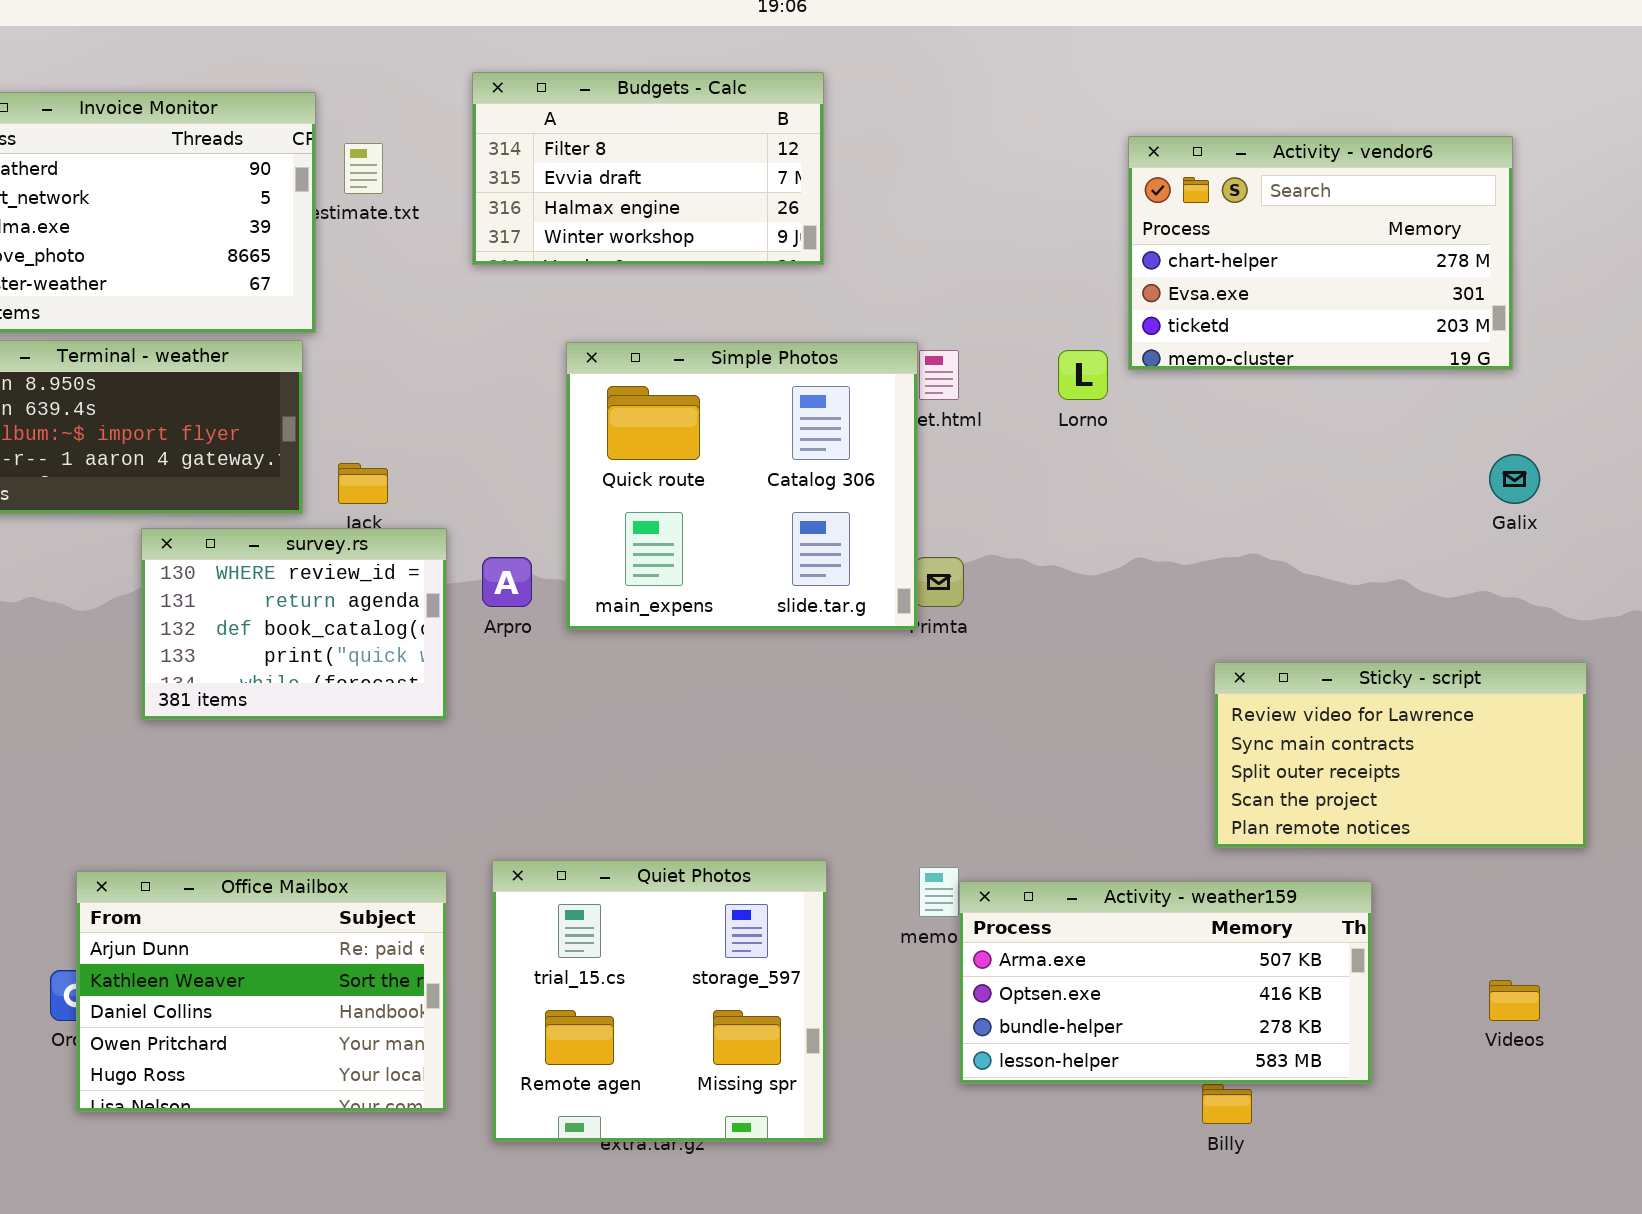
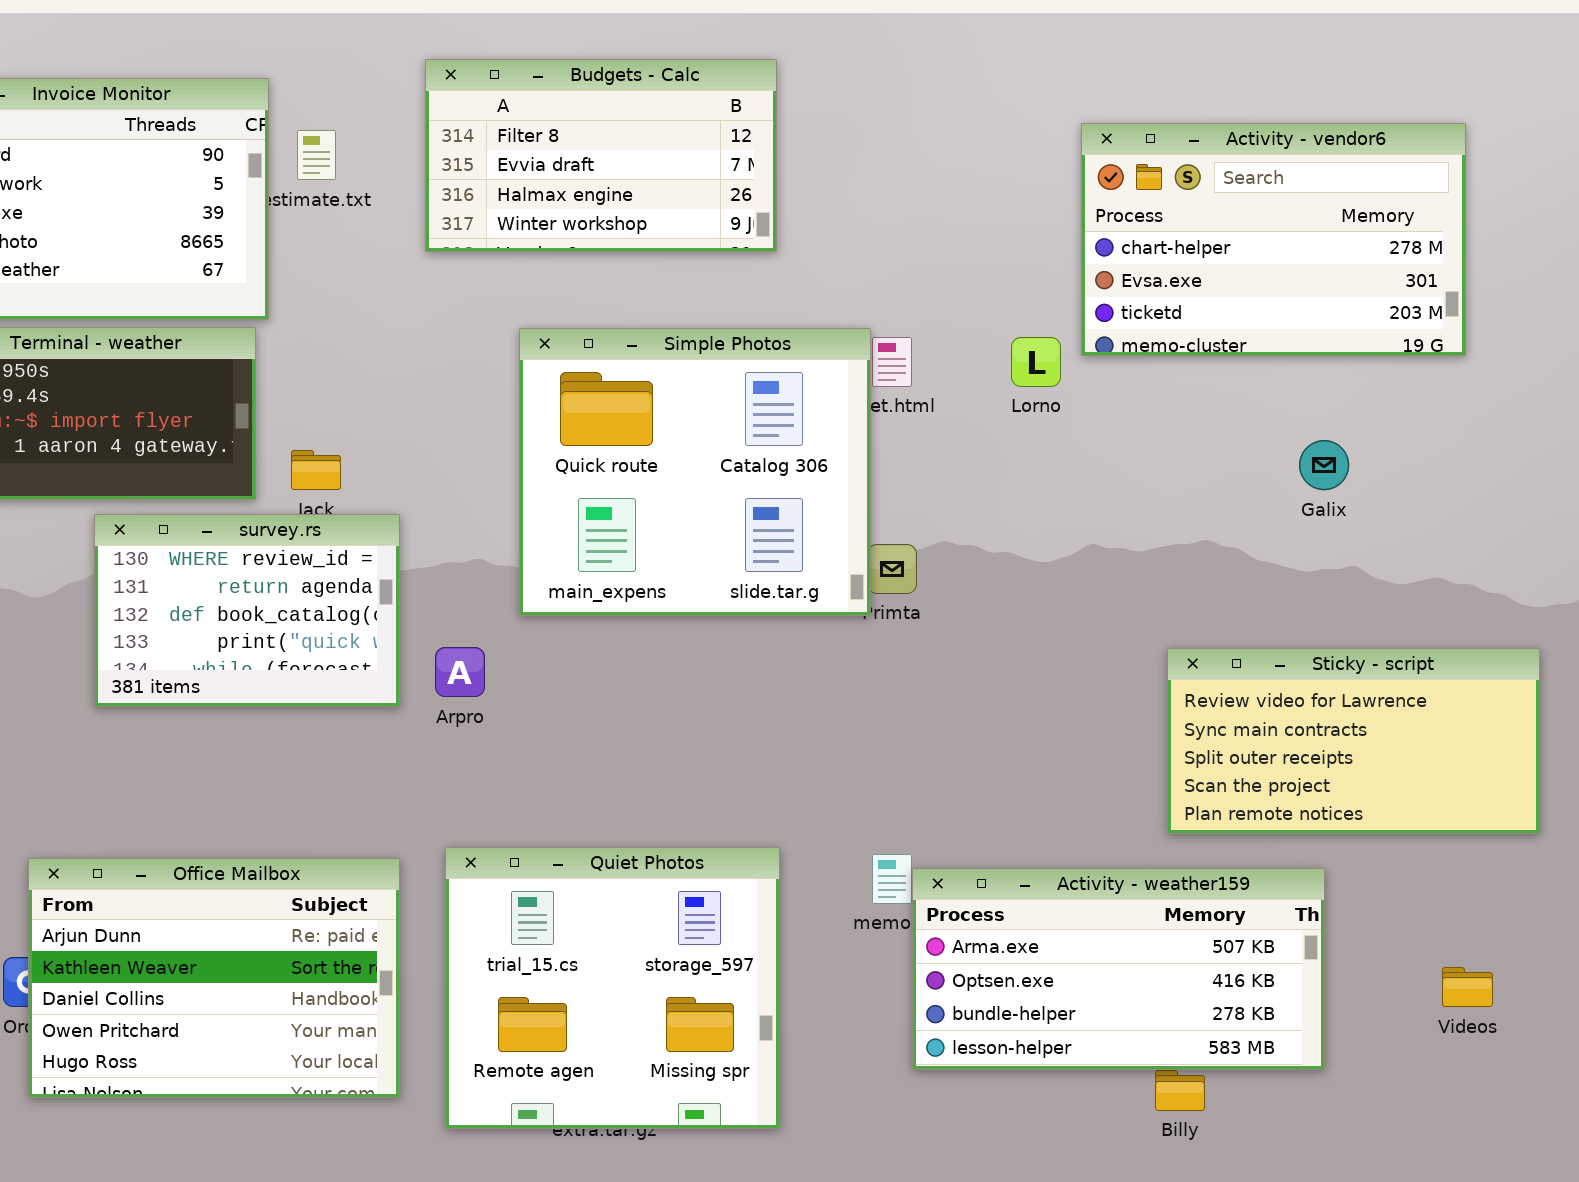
Galix: [1489,454,1540,504] -> [1299,440,1349,490], moved
Arpro: [482,557,532,607] -> [435,647,485,697], moved

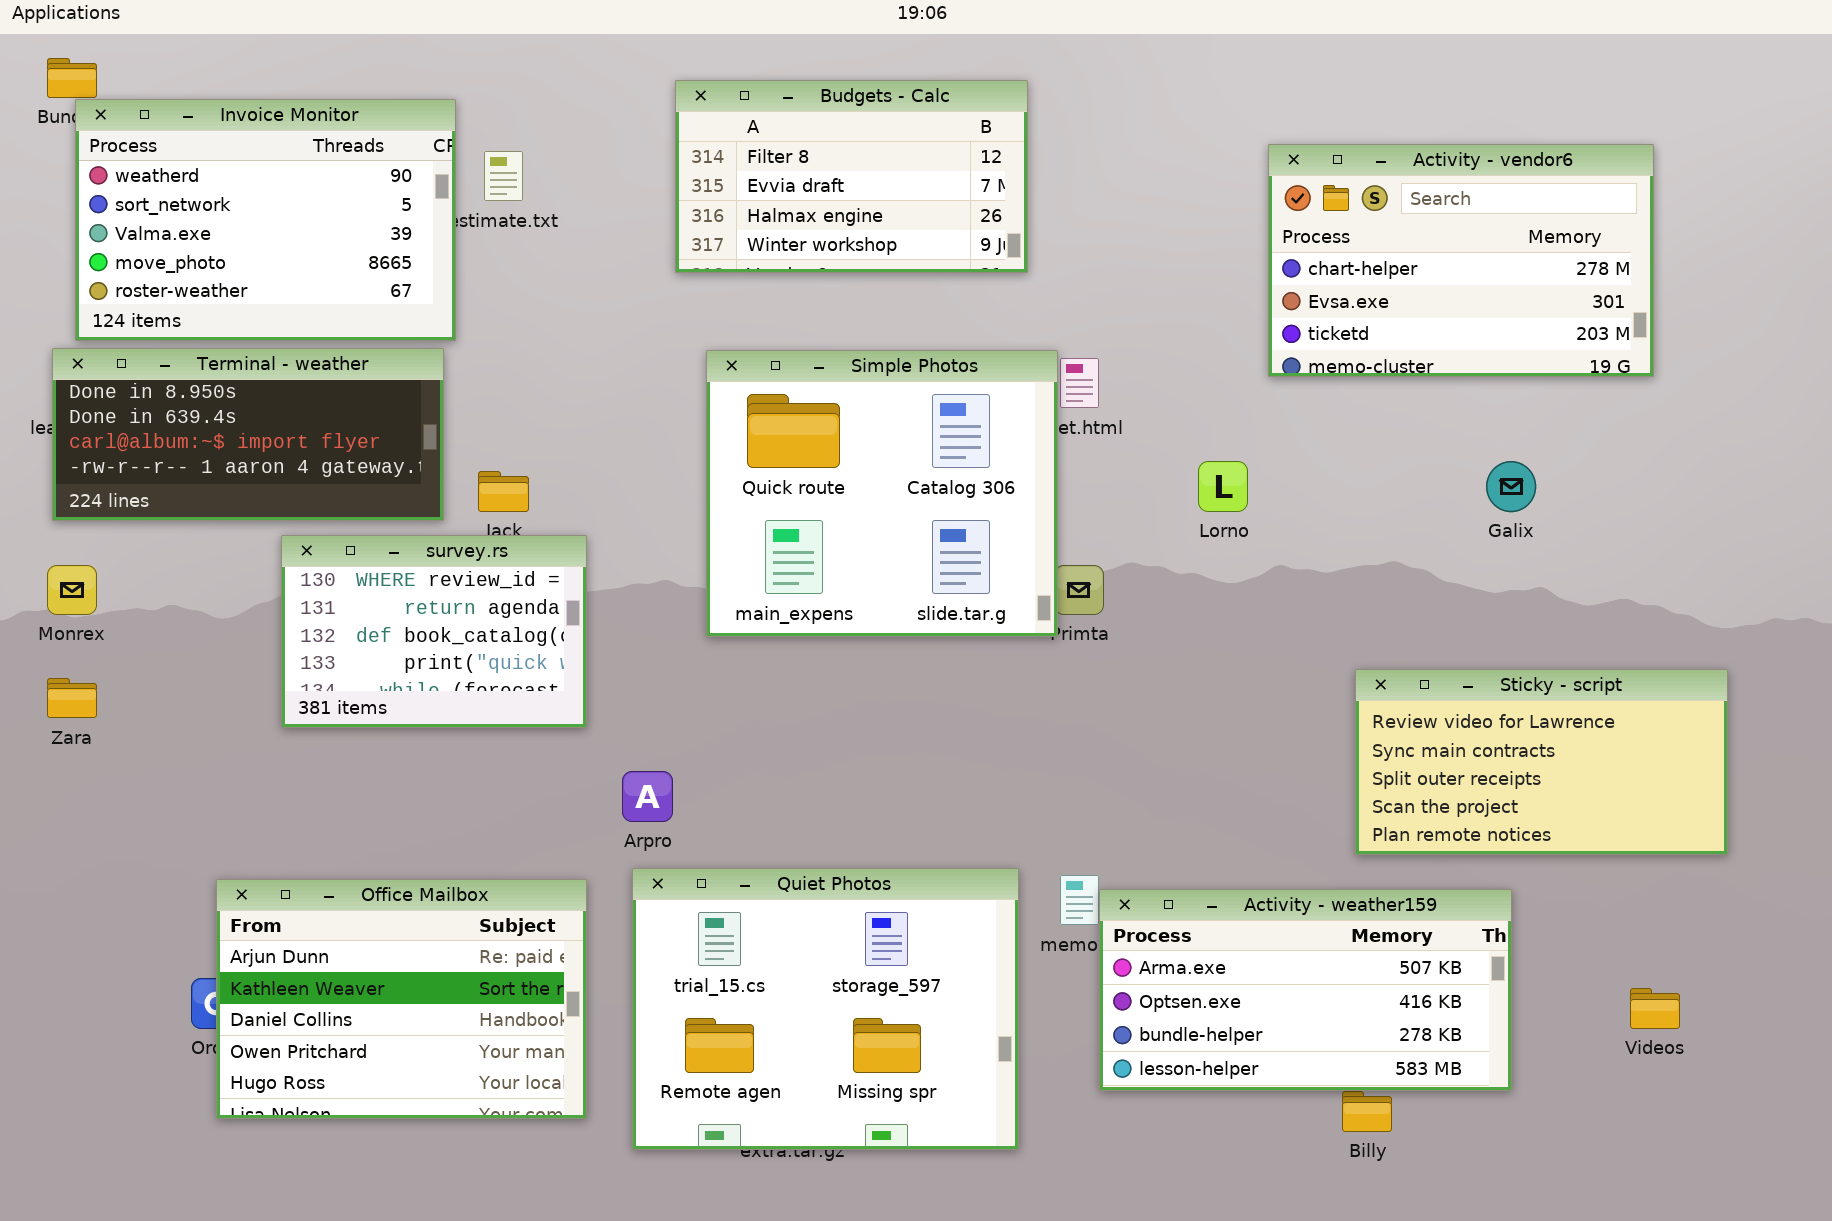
Budgets - Calc: [425,59,777,252] -> [675,80,1028,273], moved
Lorno: [1011,337,1061,387] -> [1198,461,1248,512], moved
Arpro: [435,647,485,697] -> [622,771,673,822], moved
Quiet Photos: [445,847,780,1129] -> [632,868,1019,1150], resized

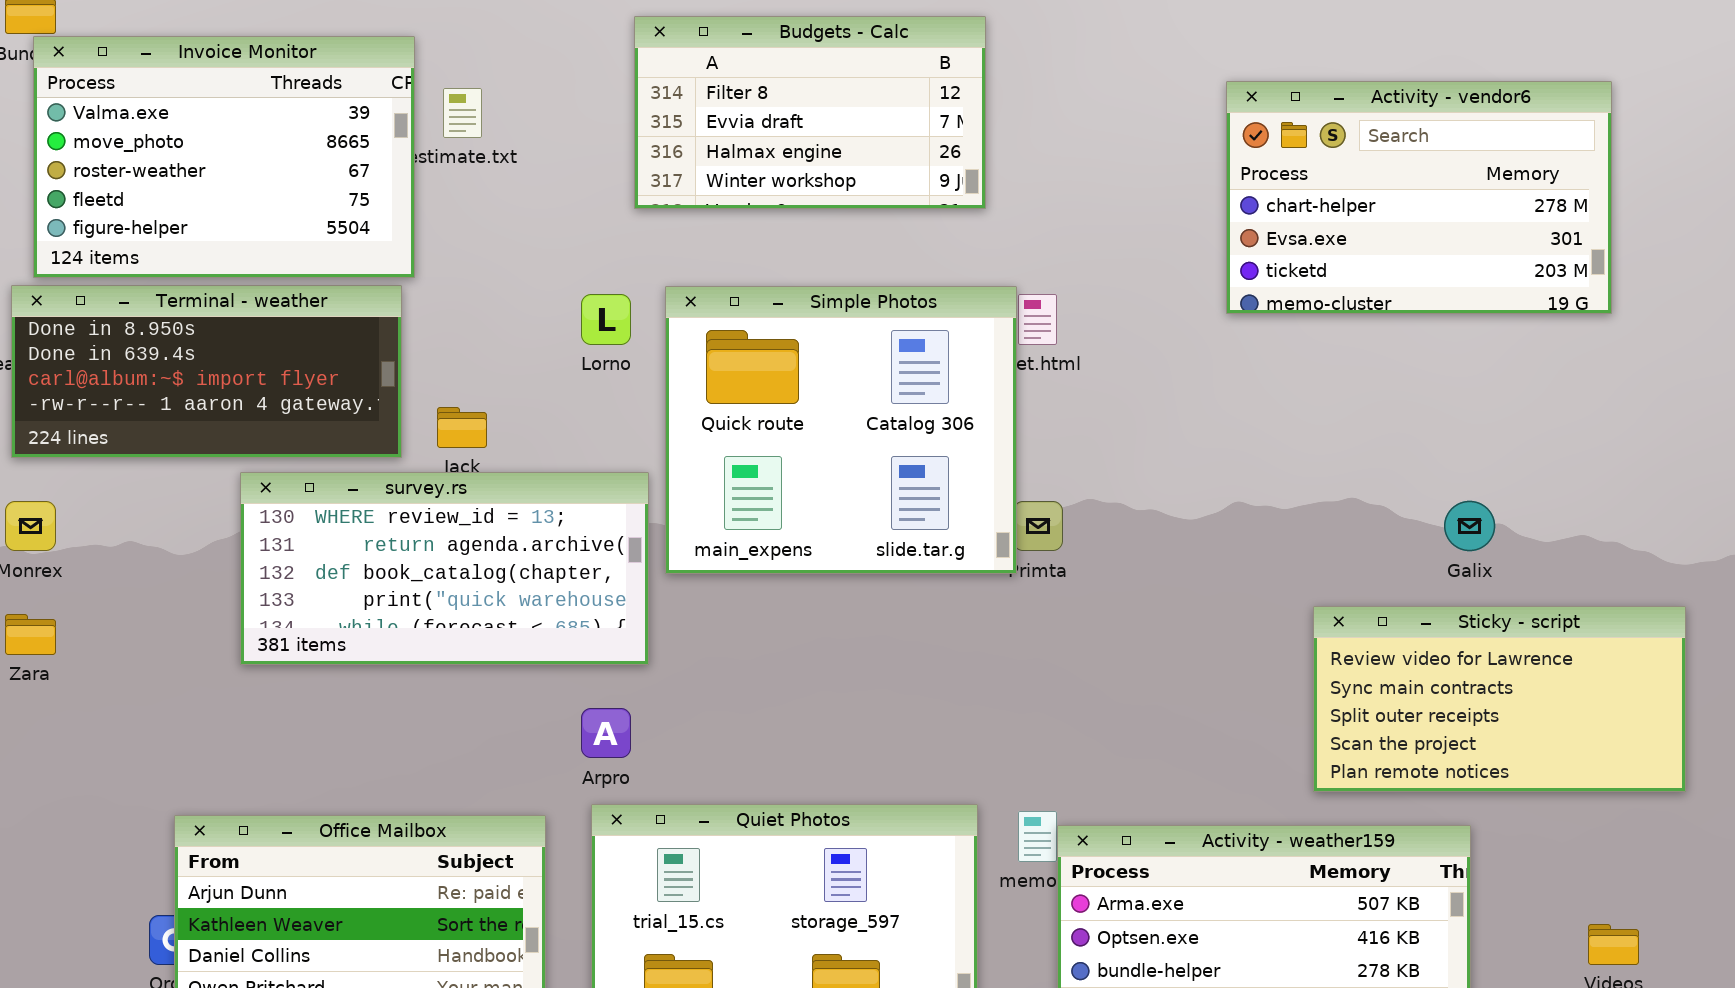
Invoice Monitor: [75,99,456,341] -> [33,36,415,278], scrolled down 2 rows
Lorno: [1198,461,1248,512] -> [581,294,631,345], moved
Galix: [1486,461,1536,512] -> [1444,501,1495,551], moved
survey.rs: [281,535,587,728] -> [240,472,649,665], resized

